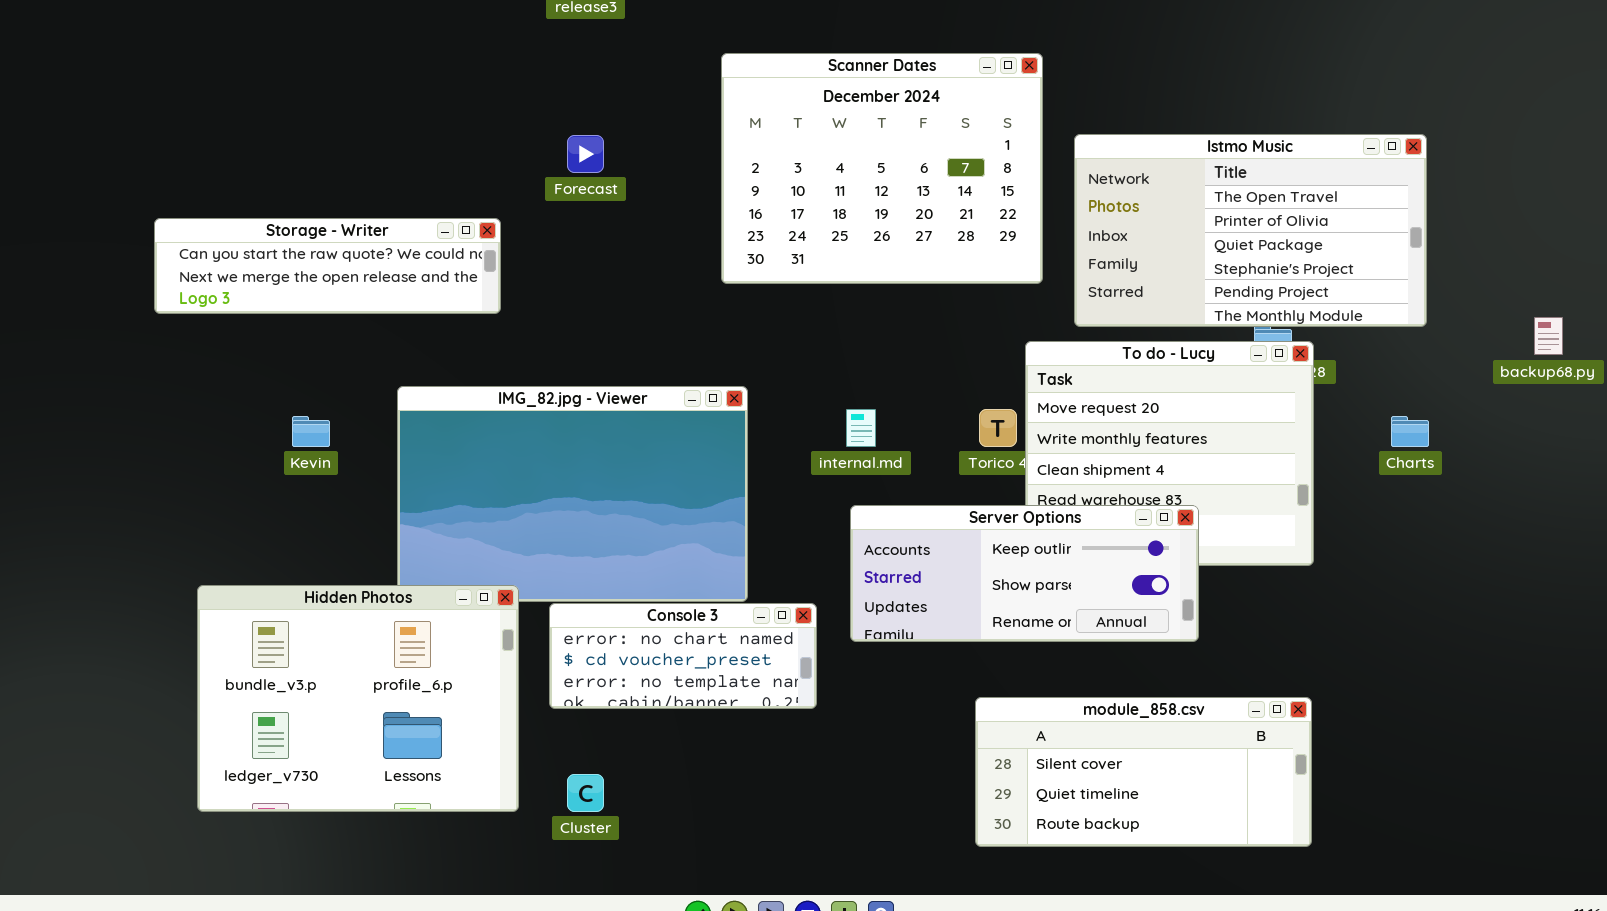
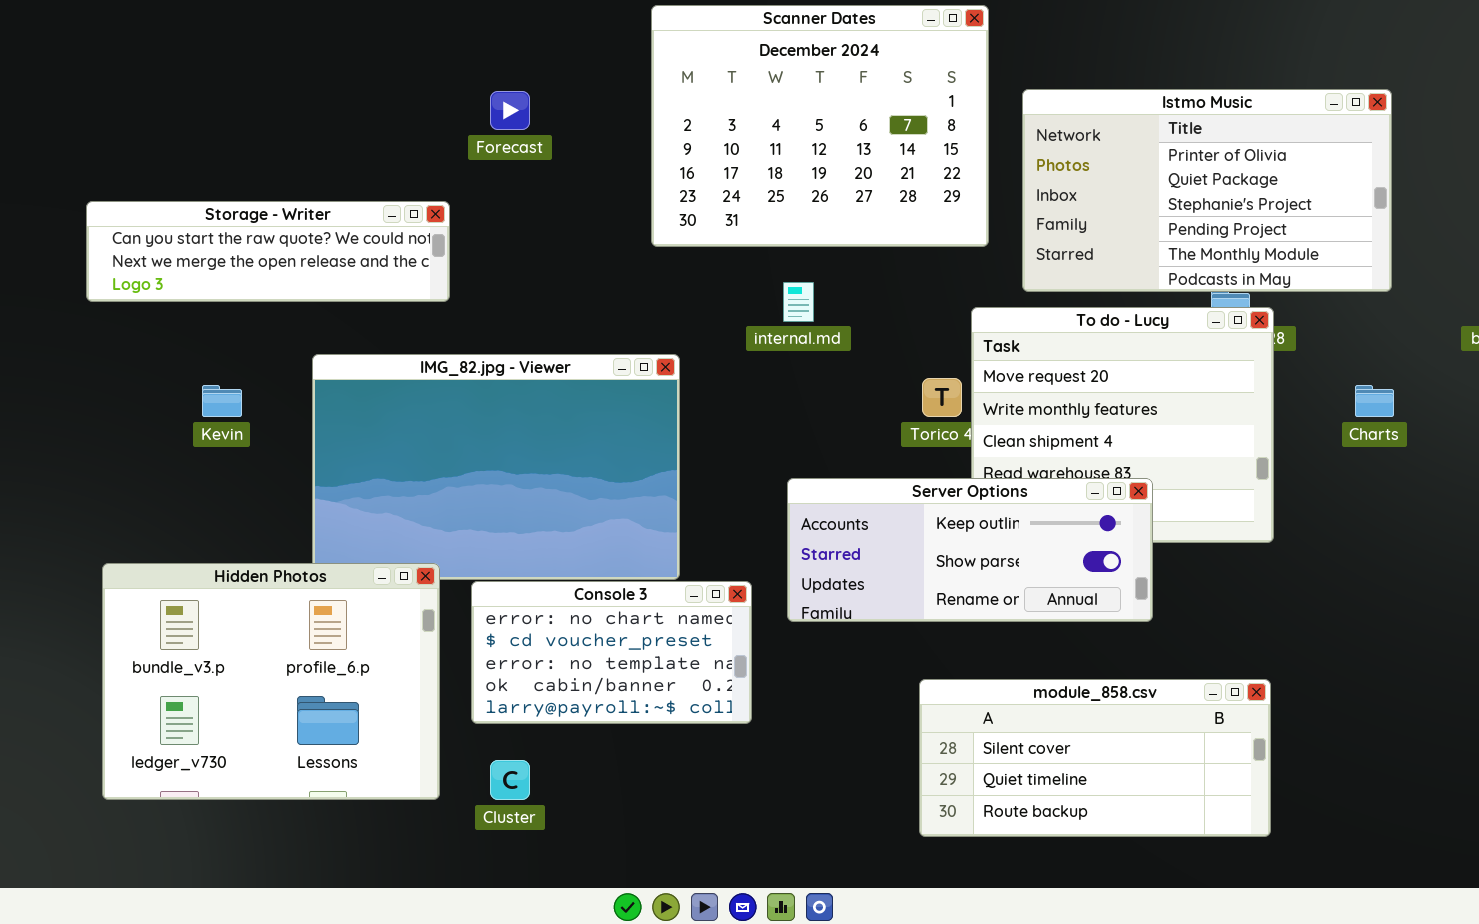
Istmo Music: [1074,134,1427,327] -> [1022,89,1392,292], scrolled down 1 row
Storage - Writer: [154,218,501,314] -> [86,201,450,302], moved
internal.md: [846,409,876,447] -> [783,282,814,322], moved
Console 3: [549,603,817,709] -> [471,581,752,724], resized

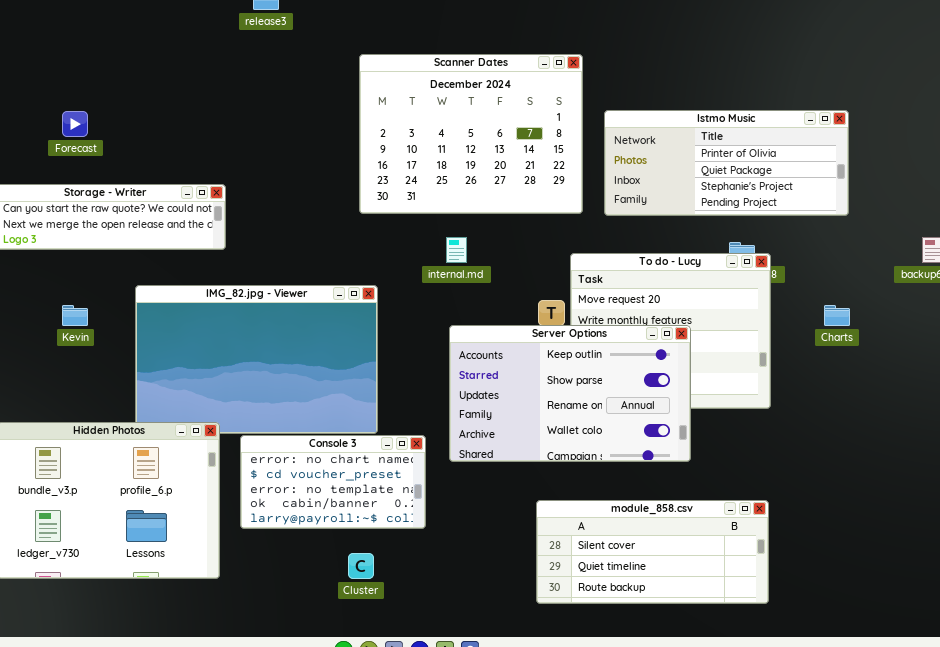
Istmo Music: [1022,89,1392,292] -> [604,110,849,216], resized
Forecast: [490,91,530,130] -> [62,111,88,137], moved
Server Options: [787,478,1153,622] -> [449,325,691,462], resized
Cluster: [490,760,530,800] -> [348,553,374,579], moved

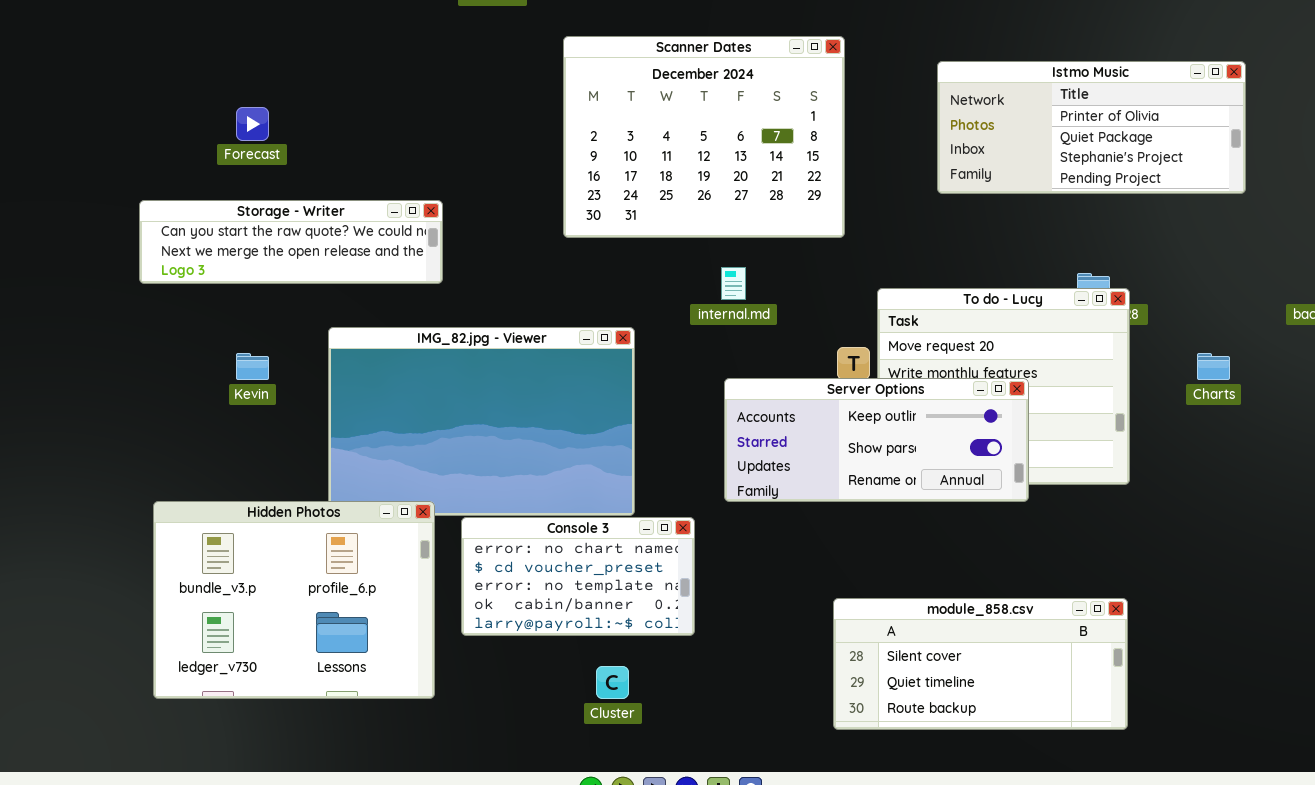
Scanner Dates: [359,54,583,214] -> [563,36,845,238], moved
Istmo Music: [604,110,849,216] -> [937,61,1246,194], moved
Server Options: [449,325,691,462] -> [724,378,1029,502], resized

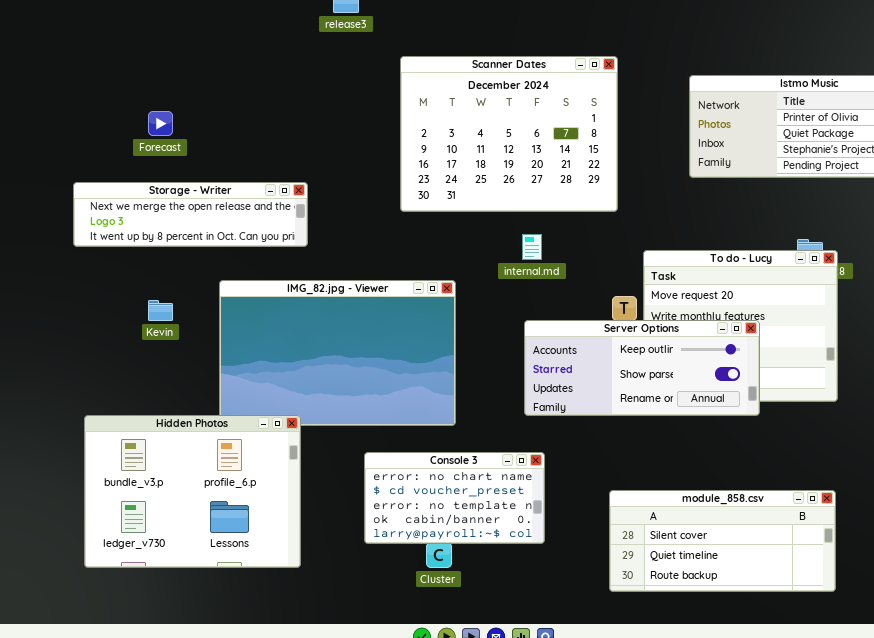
Storage - Writer: [139,200,443,284] -> [73,182,308,247], scrolled down 1 row
Console 3: [461,517,695,636] -> [364,452,545,544], moved

